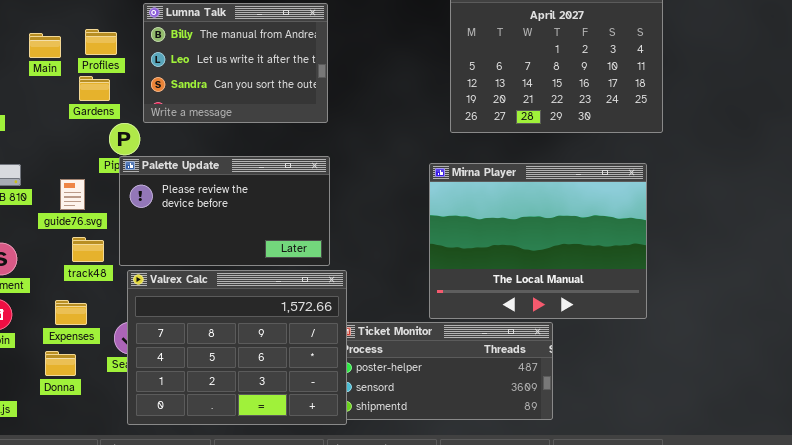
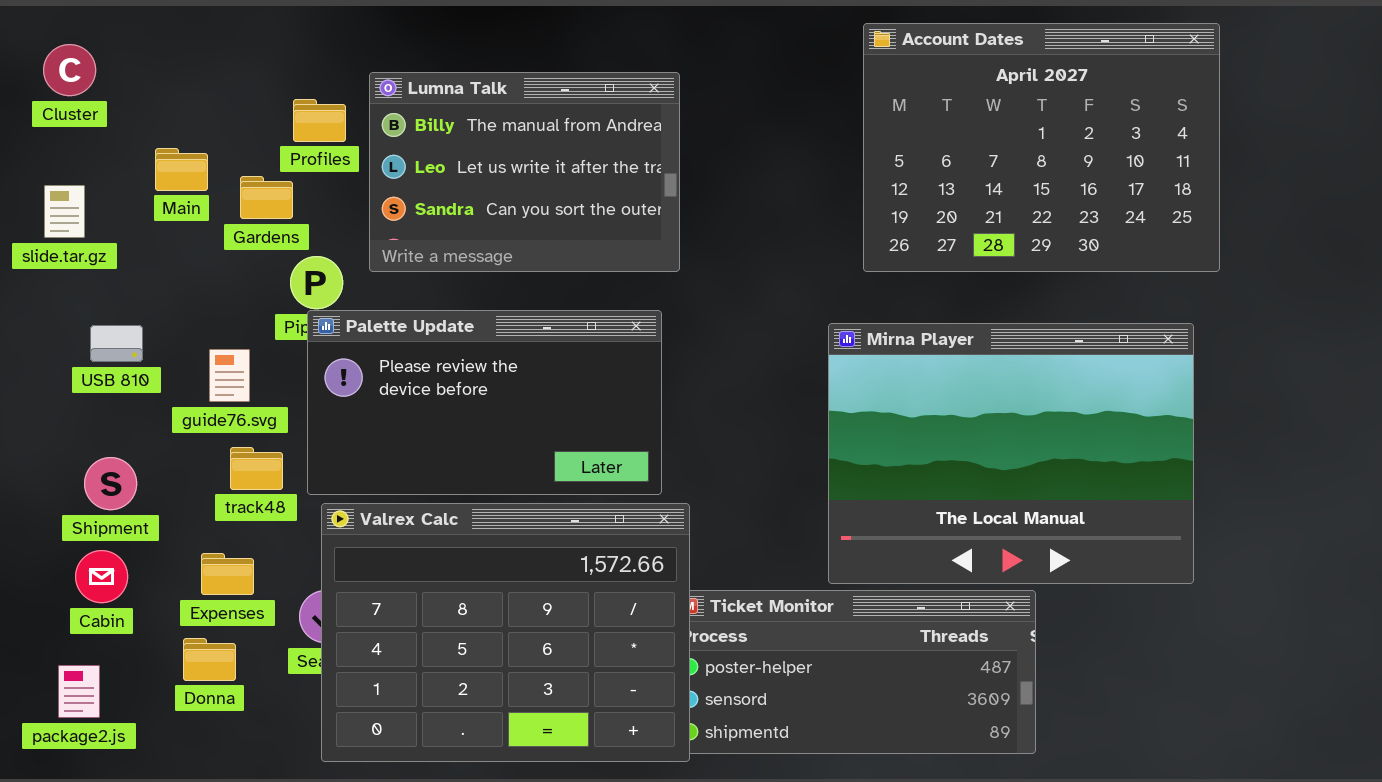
Lumna Talk: [143,3,328,123] -> [369,72,680,272], moved
Profiles: [85,29,117,55] -> [293,99,346,142], moved
Main: [29,33,61,58] -> [155,148,208,191], moved

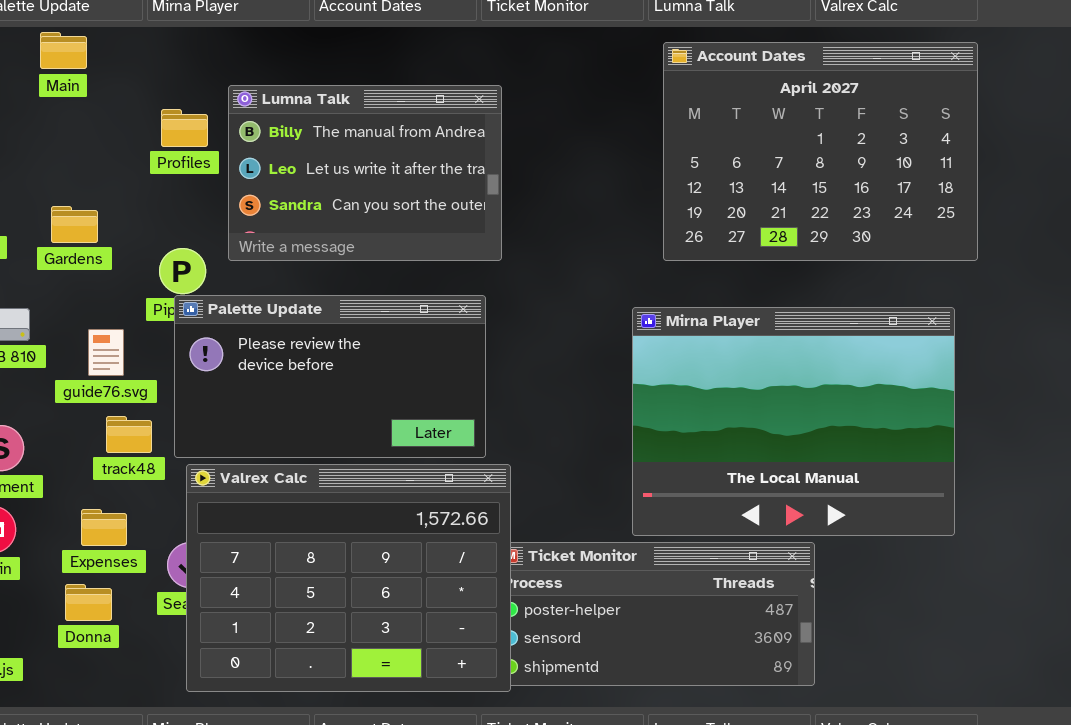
Main: [155,148,208,191] -> [40,32,87,69], moved
Gardens: [240,176,293,219] -> [51,206,98,243], moved

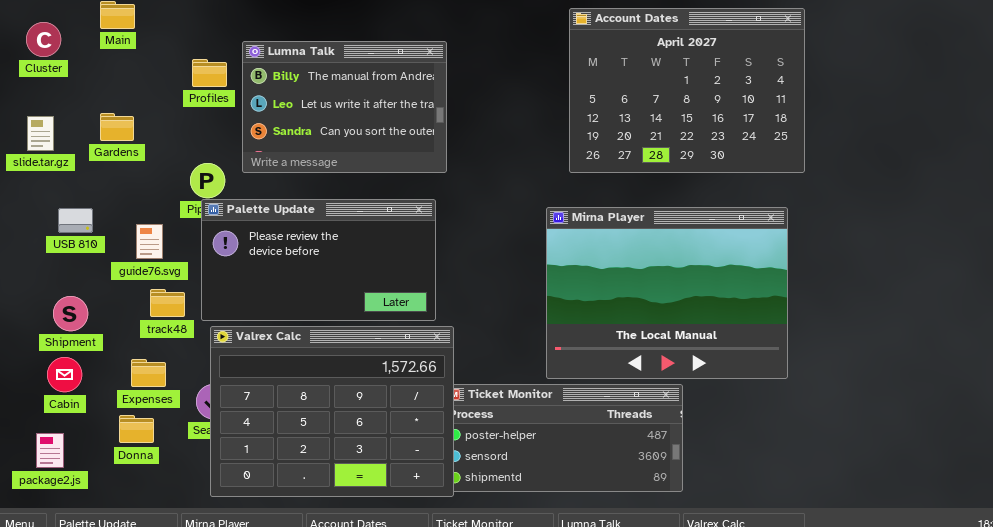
Gardens: [51,206,98,243] -> [100,113,134,141], moved

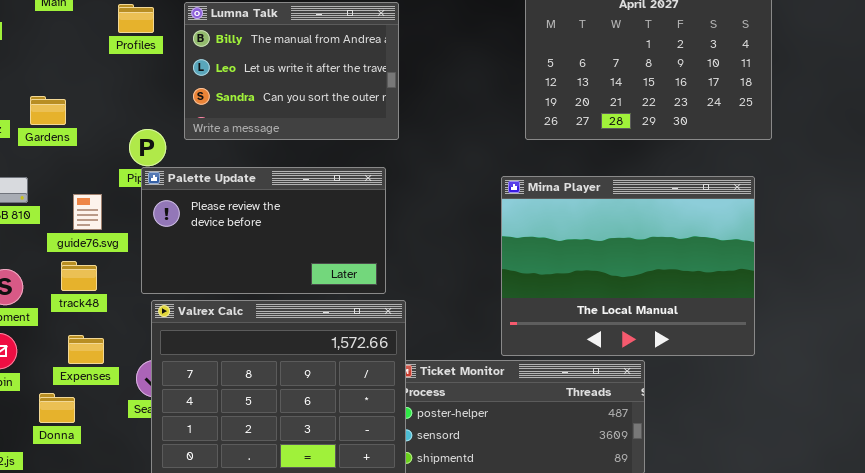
Profiles: [192,59,227,87] -> [118,4,154,33], moved
Gardens: [100,113,134,141] -> [30,96,66,125], moved
track48: [150,289,185,317] -> [61,261,97,291], moved
Donna: [119,415,154,443] -> [39,393,75,423], moved

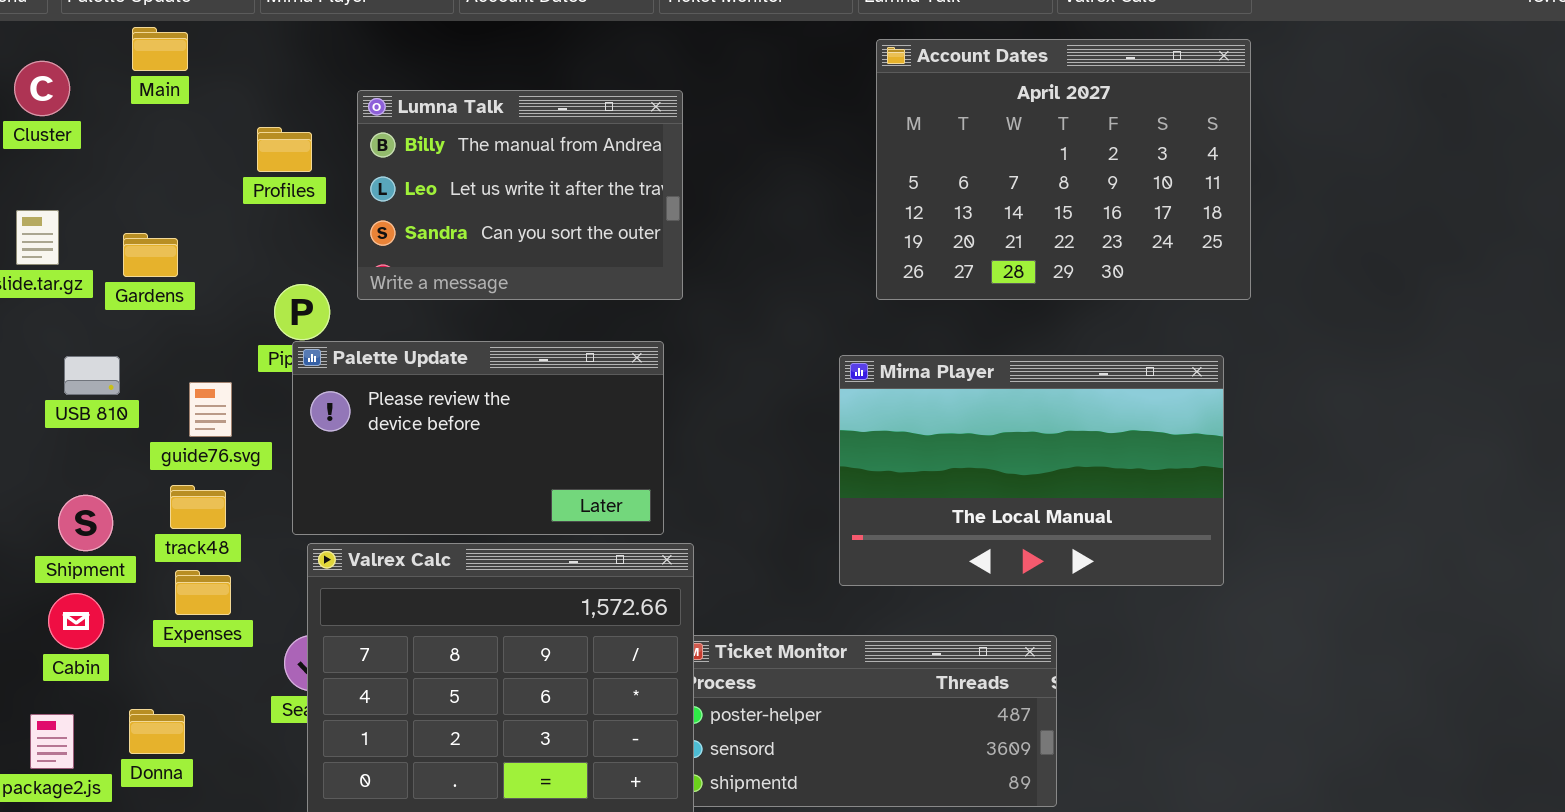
Profiles: [118,4,154,33] -> [257,127,312,172], moved
Mirna Player: [501,176,755,356] -> [839,355,1224,586], resized
Expenses: [68,335,104,364] -> [175,570,231,615], moved
Donna: [39,393,75,423] -> [129,709,185,754], moved

